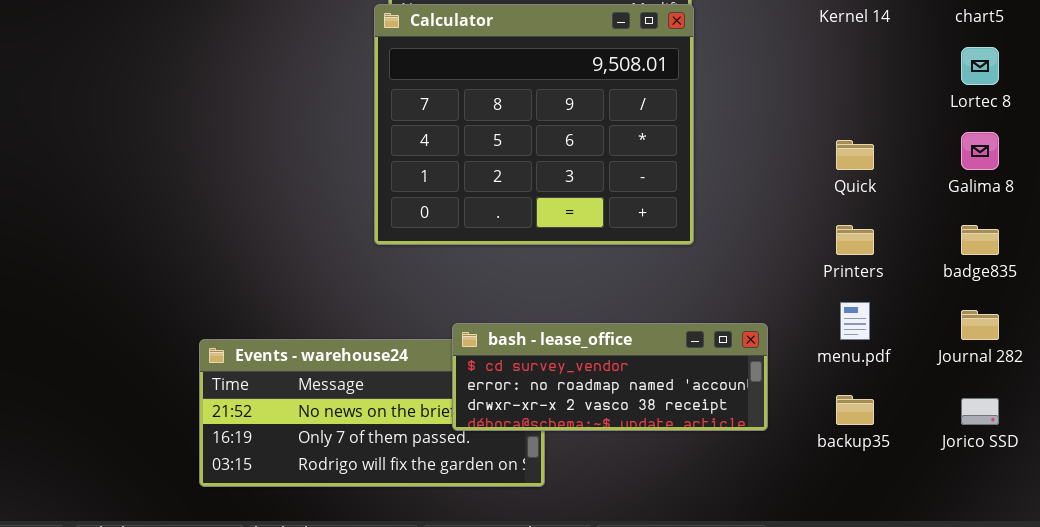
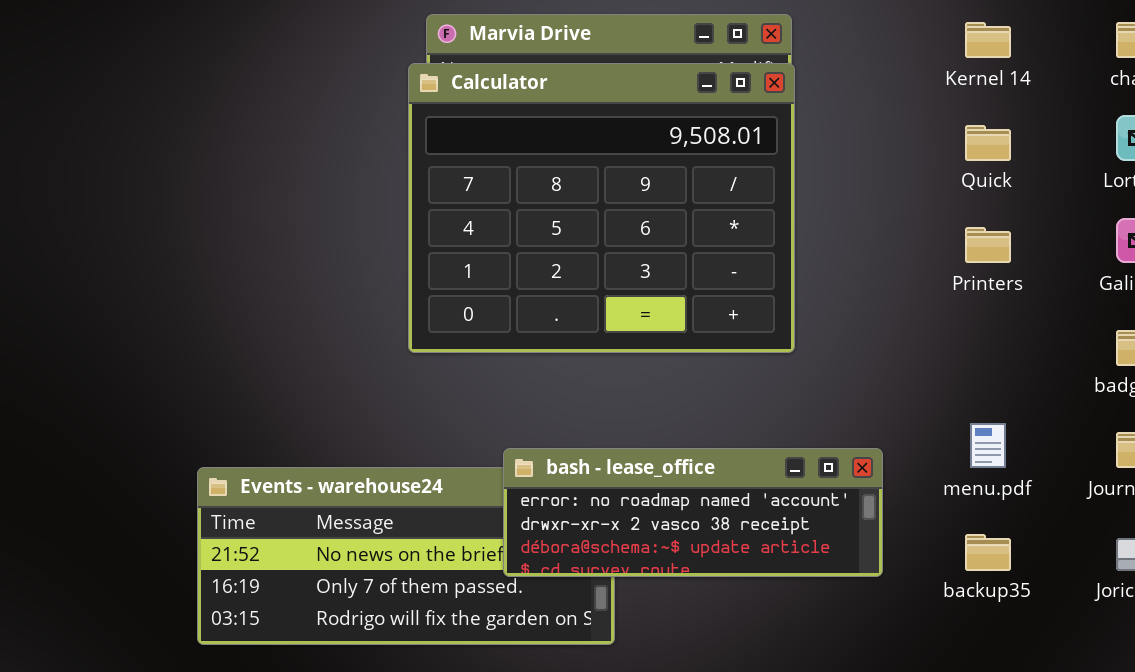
Quick: [836,140,874,170] -> [965,125,1011,161], moved
Printers: [836,225,874,255] -> [965,227,1011,263], moved
bash - lease_office: [452,323,768,431] -> [503,448,883,577], scrolled down 1 row

